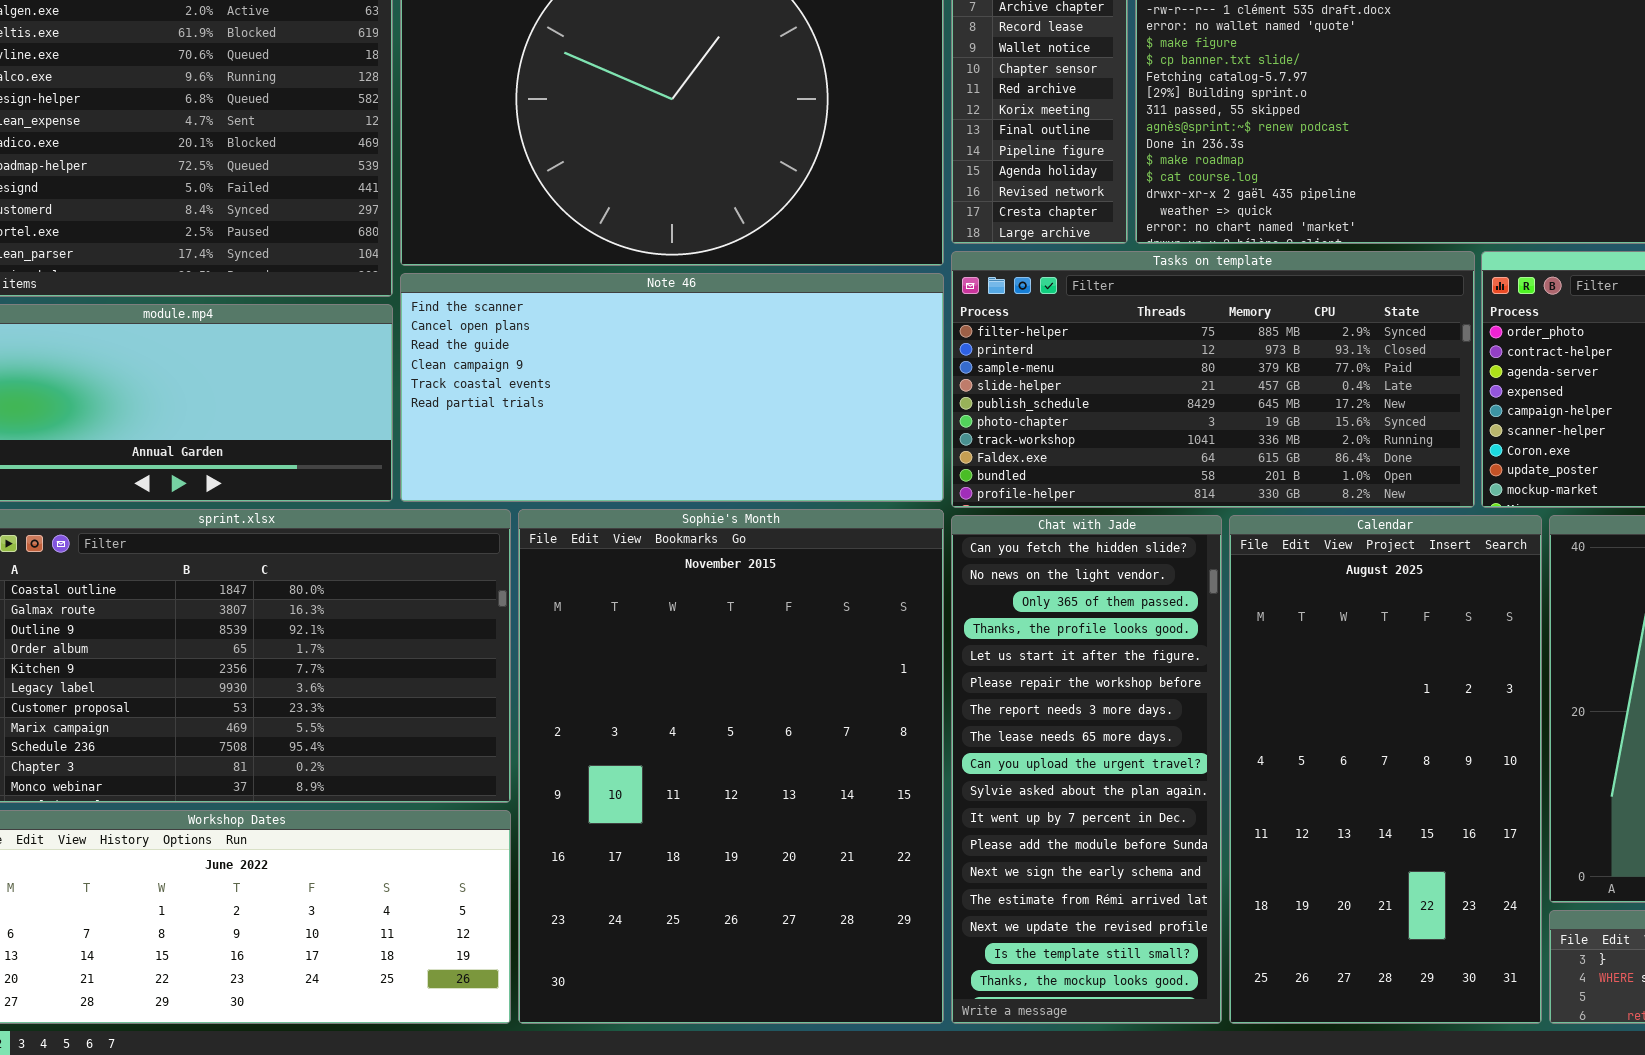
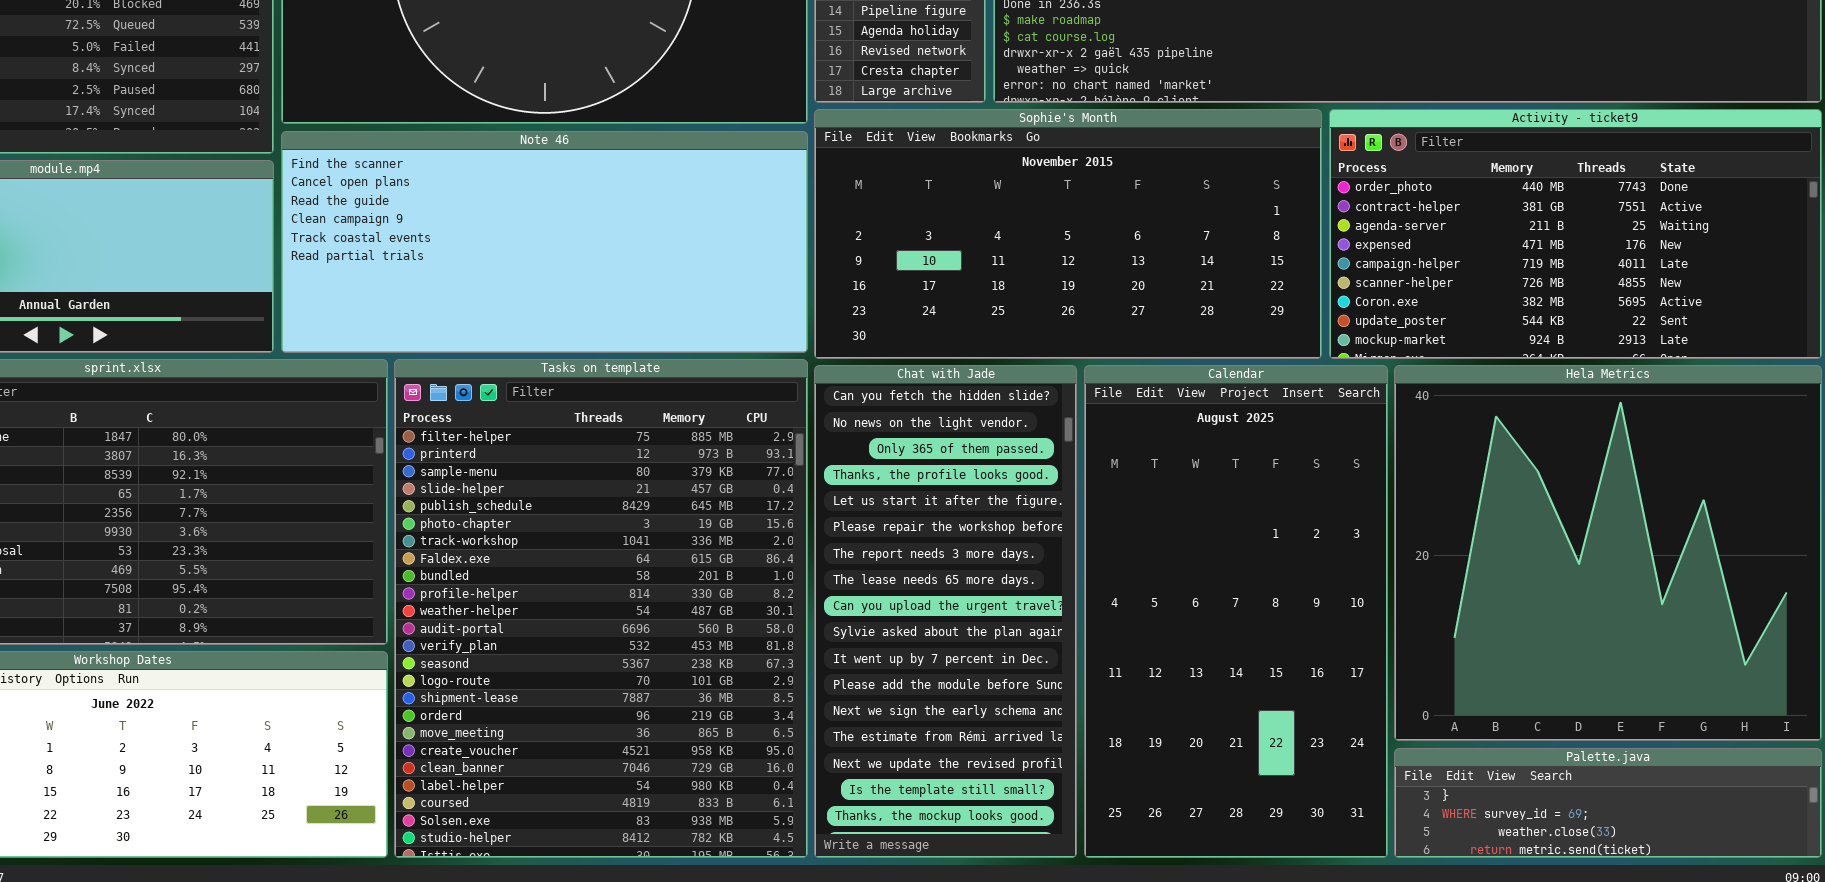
Tasks on template: [951,251,1475,508] -> [394,359,808,858], moved, resized
Sophie's Month: [518,509,944,1024] -> [814,109,1322,359], moved, resized

